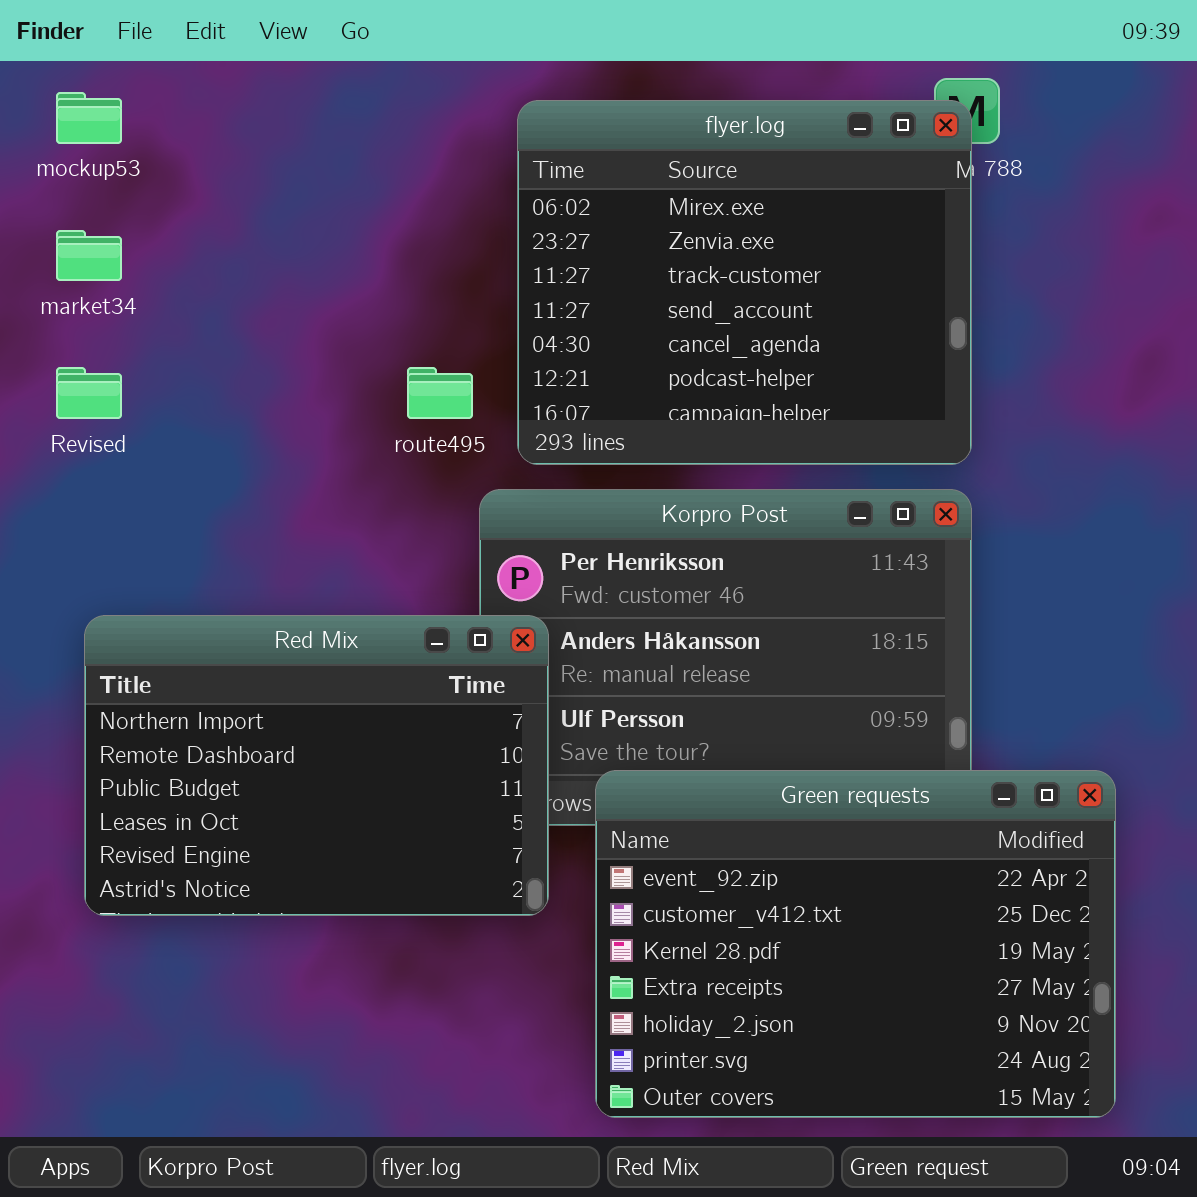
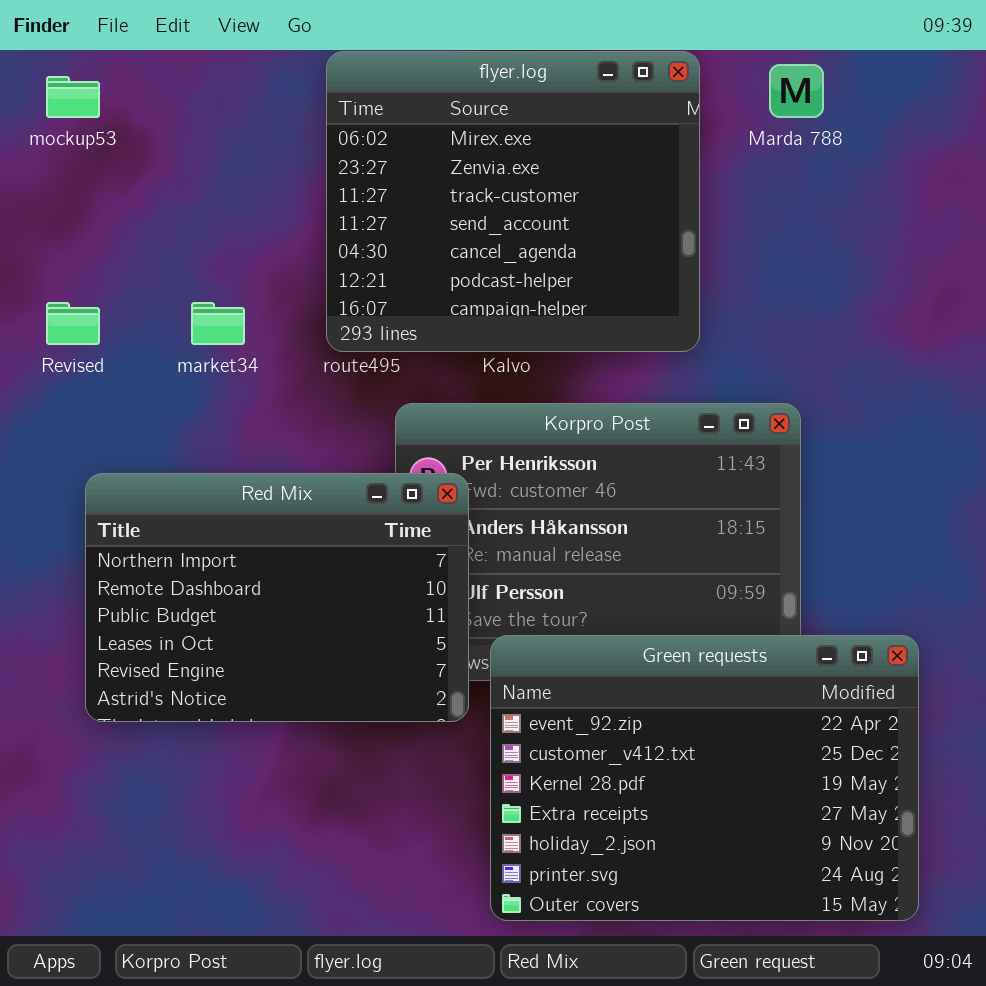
flyer.log: [517,100,972,465] -> [326,51,700,352], moved
market34: [56,230,122,281] -> [191,302,245,345], moved
Red Mix: [84,615,549,916] -> [85,473,469,722], moved

